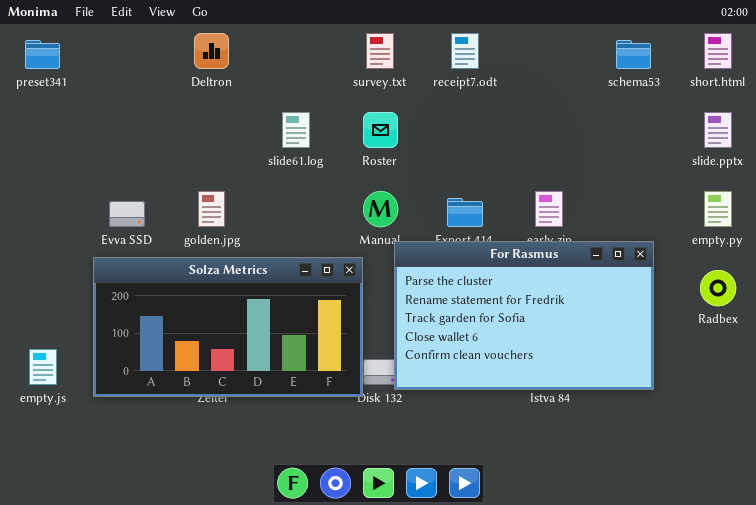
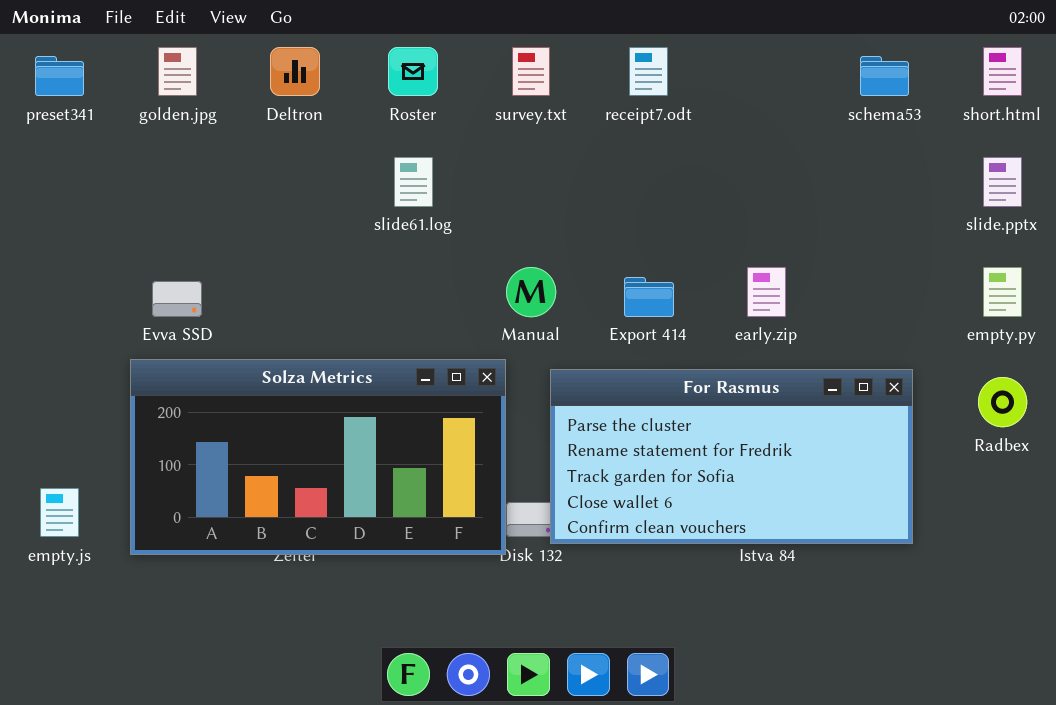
Roster: [363,112,398,148] -> [388,47,438,96], moved
golden.jpg: [198,191,225,227] -> [158,47,197,96], moved
For Rasmus: [394,241,654,390] -> [550,369,913,544], resized

